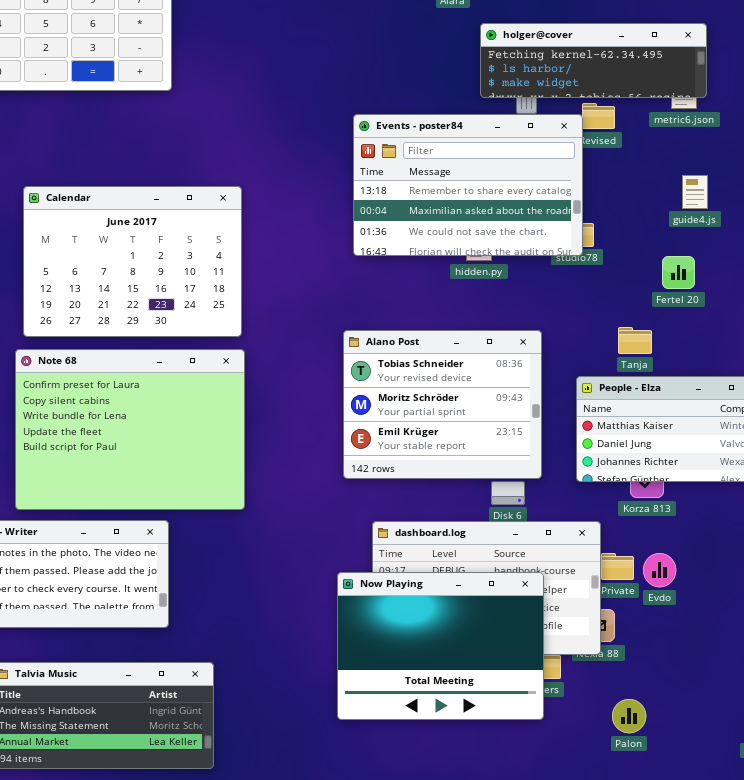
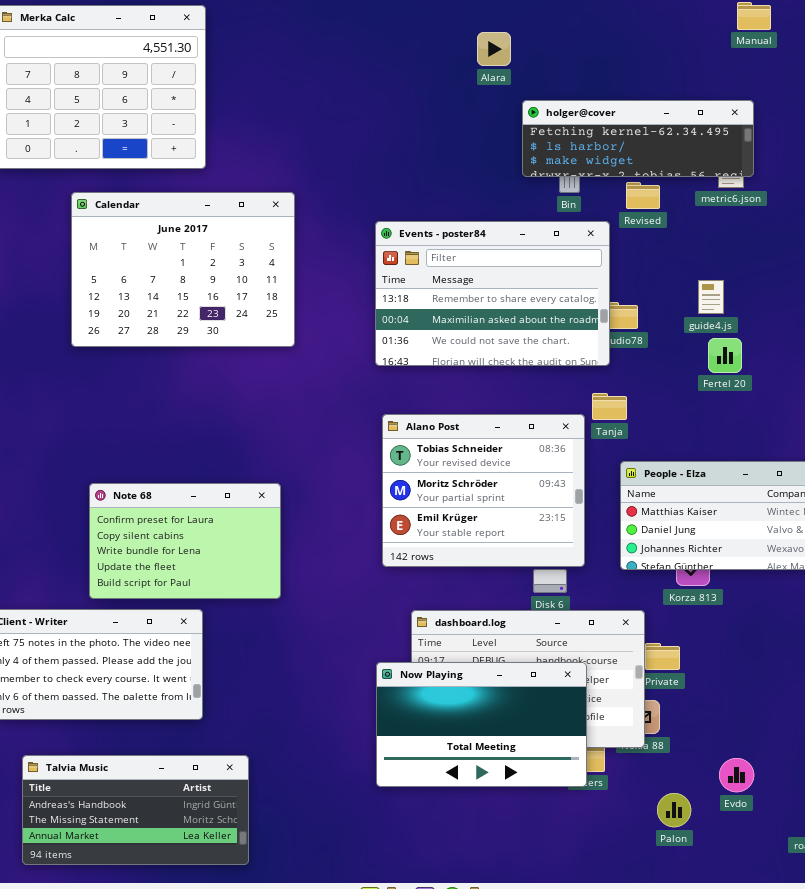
Events - poster84: [353,114,583,256] -> [375,221,610,366], moved
guide4.js: [682,175,708,209] -> [698,280,724,314], moved
Calendar: [23,186,242,337] -> [71,192,295,347], moved
Tanja: [618,327,652,354] -> [592,393,627,420], moved
Note 68: [15,349,245,510] -> [89,483,281,599], resized
Evdo: [643,553,676,587] -> [719,758,754,792], moved
Now Playing: [337,572,544,720] -> [376,662,587,787], resized

